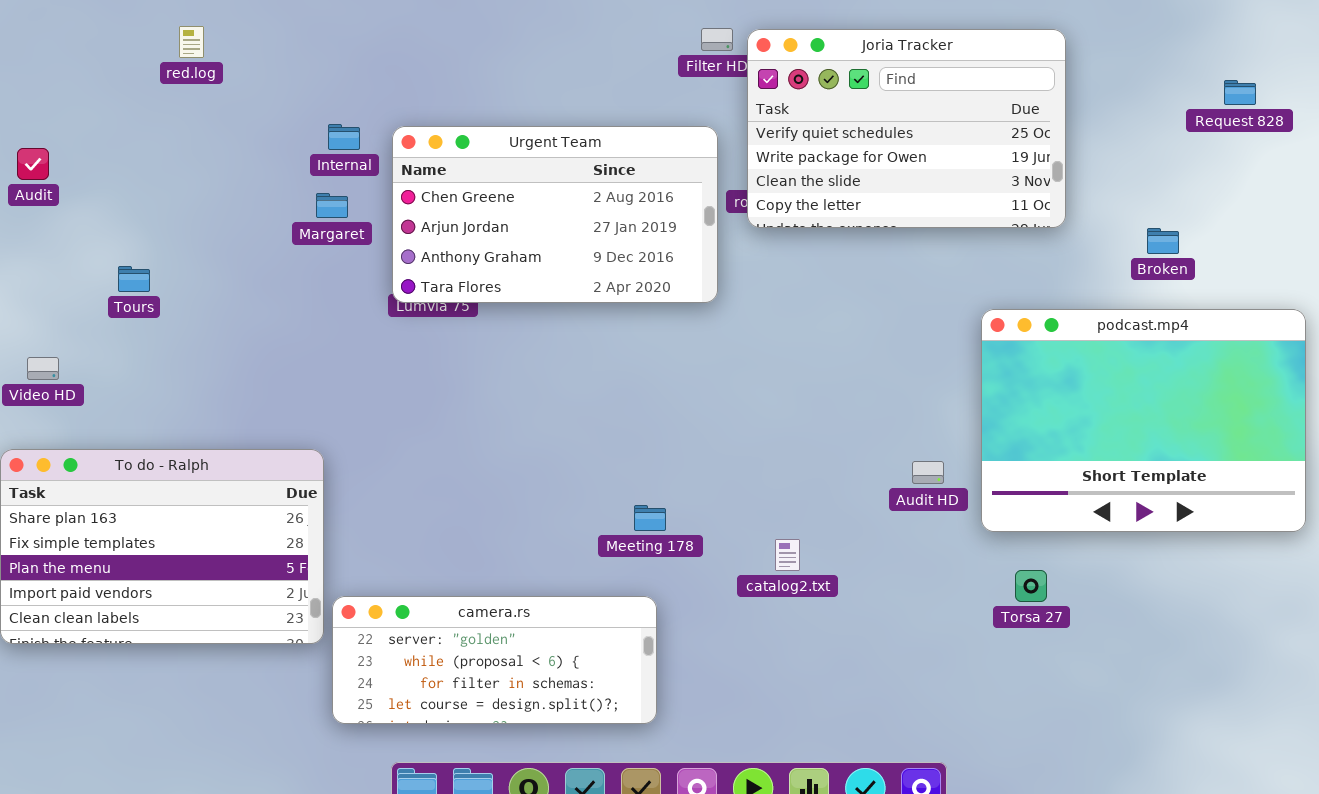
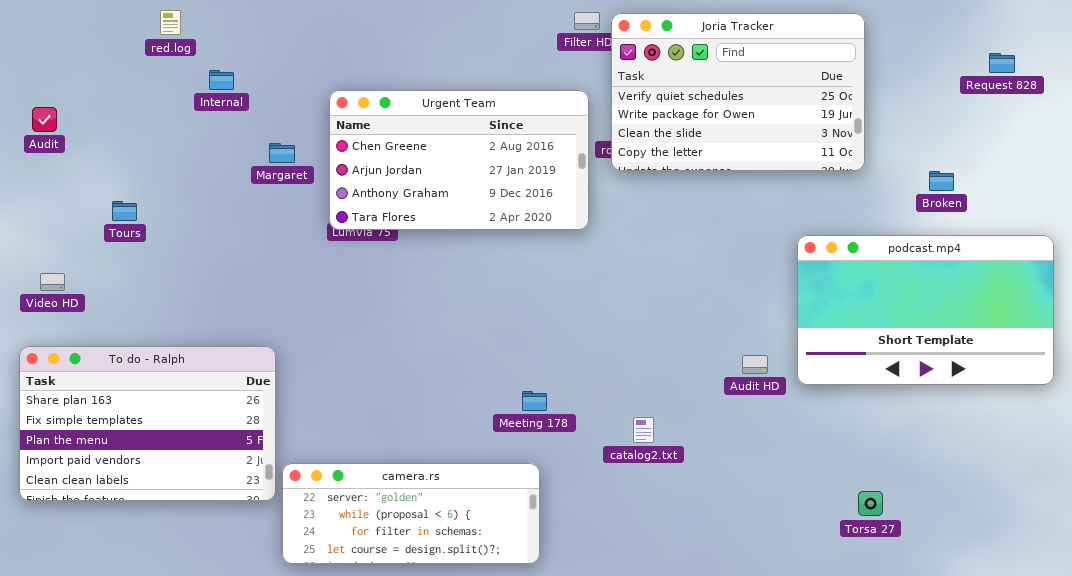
Internal: [328,124,360,150] -> [209,70,234,90], moved
podcast.mp4: [981,309,1306,532] -> [797,235,1054,385], resized
Torsa 27: [1015,570,1047,602] -> [858,491,883,516], moved

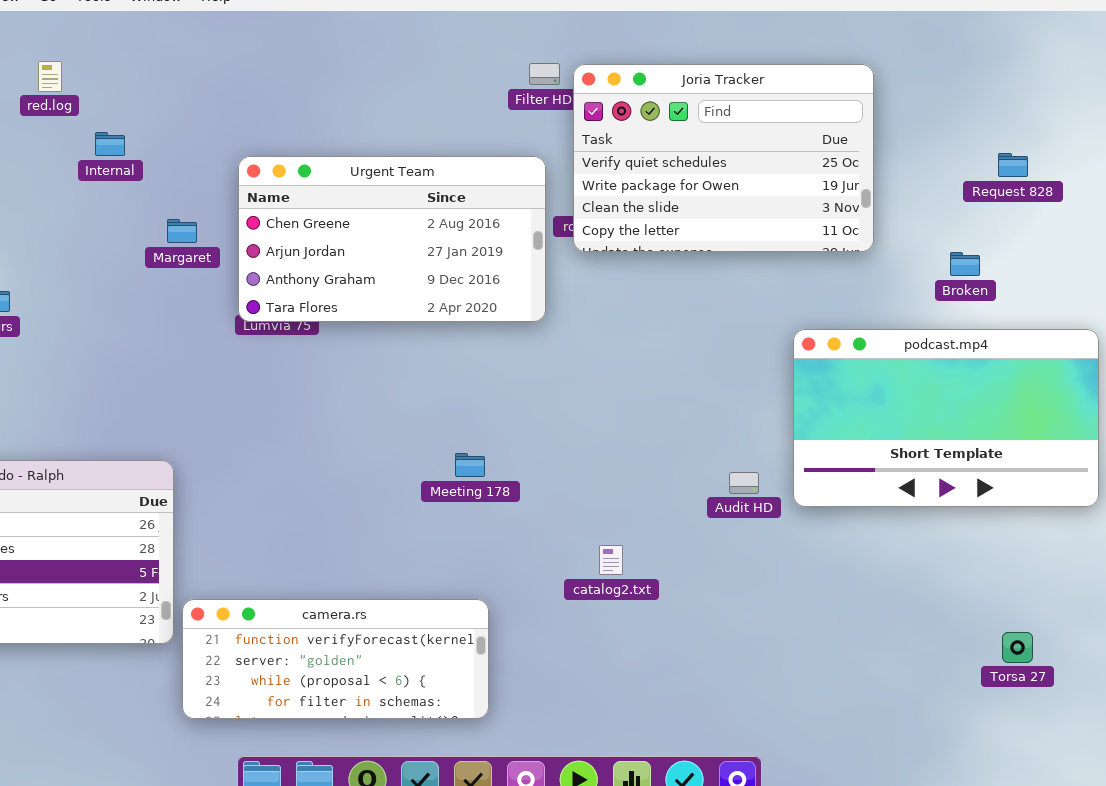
Request 828: [989,53,1015,73] -> [998,153,1028,177], moved
Meeting 178: [522,391,547,411] -> [455,453,485,477], moved
camera.rs: [282,463,540,564] -> [182,599,489,719], scrolled up 1 row
Torsa 27: [858,491,883,516] -> [1002,632,1033,663], moved

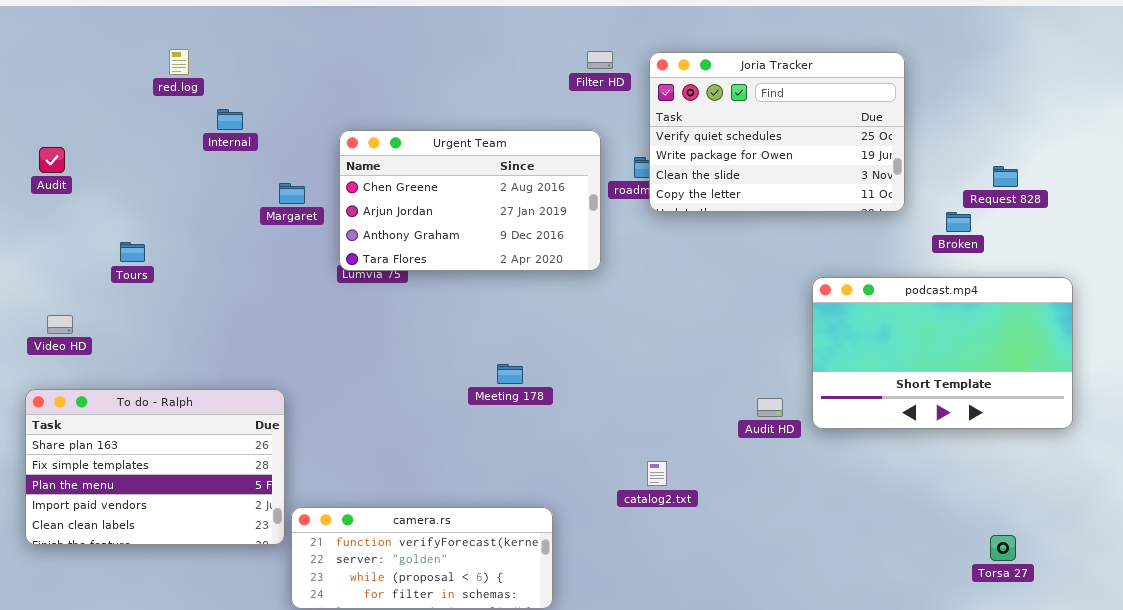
Joria Tracker: [573,64,874,252] -> [649,52,905,212], moved
Request 828: [998,153,1028,177] -> [993,166,1018,187], moved
Meeting 178: [455,453,485,477] -> [497,364,523,384], moved

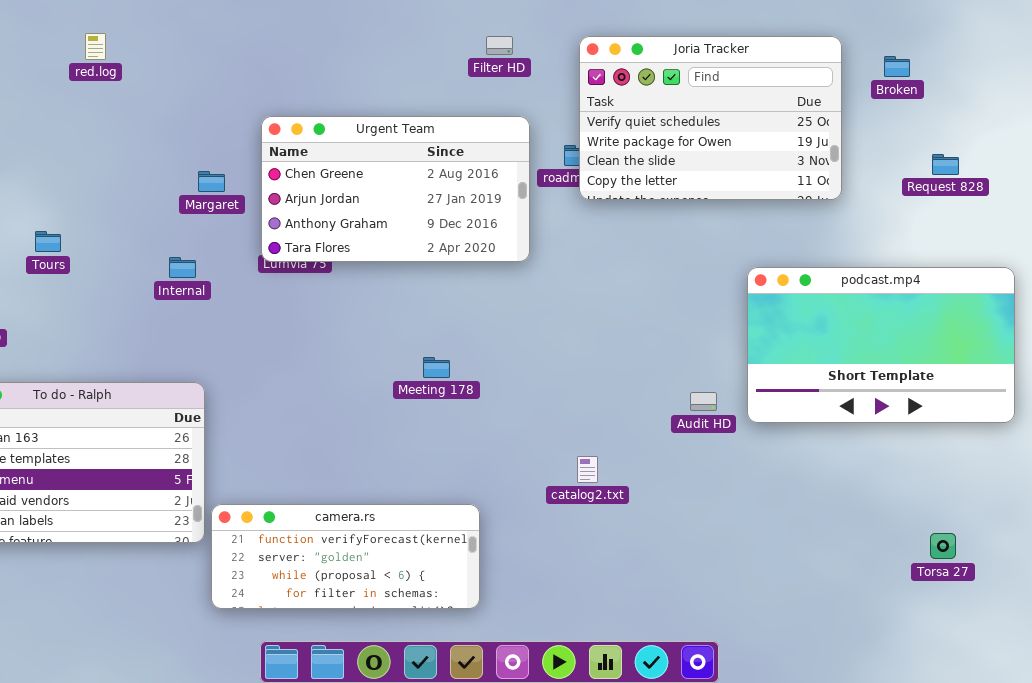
Filter HD: [587,51,613,69] -> [486,36,513,55], moved
Internal: [217,109,243,130] -> [169,257,196,278], moved
Broken: [946,212,971,232] -> [884,56,910,77], moved

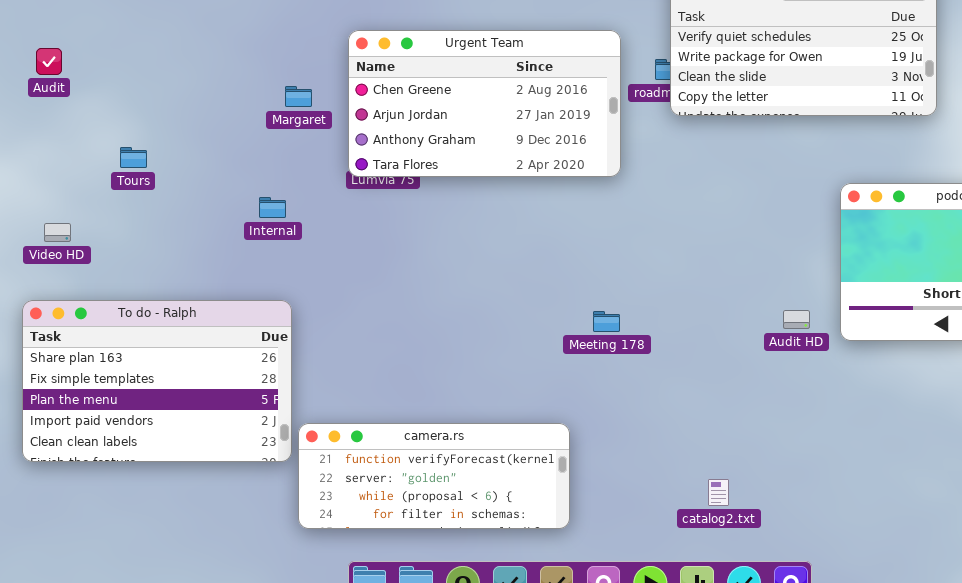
Internal: [169,257,196,278] -> [259,197,286,218], moved
Meeting 178: [423,357,450,378] -> [593,311,620,332], moved
catalog2.txt: [577,456,598,483] -> [708,479,729,506], moved

